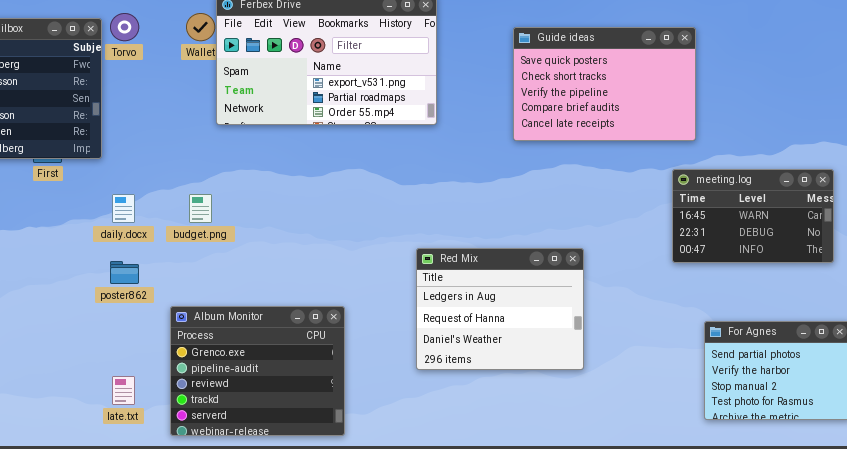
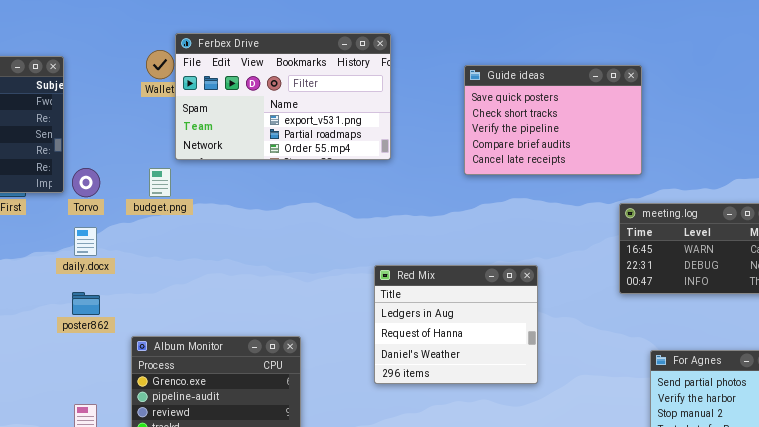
Torvo: [110,13,139,41] -> [72,168,100,197], moved
budget.png: [189,194,212,223] -> [149,168,171,197], moved
Red Mix: [416,248,584,370] -> [374,265,538,384], moved

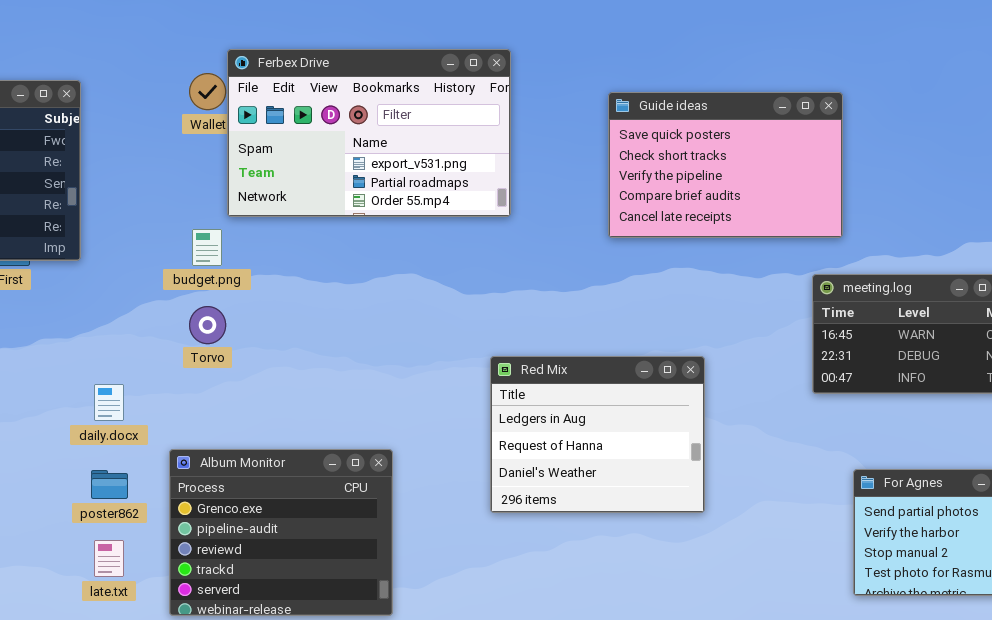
Torvo: [72,168,100,197] -> [189,306,226,344], moved
daily.docx: [74,227,97,256] -> [94,384,124,421], moved
poster862: [72,292,100,315] -> [91,470,128,499], moved

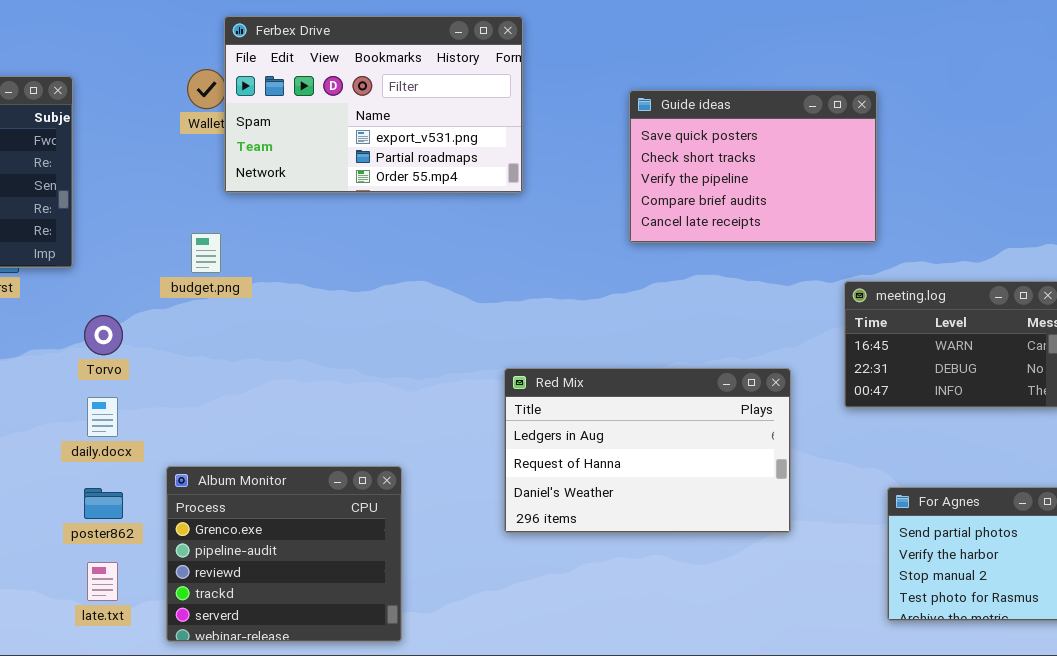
Ferbex Drive: [227,49,511,217] -> [224,16,523,193], moved
Torvo: [189,306,226,344] -> [84,315,123,355], moved
Red Mix: [490,356,705,513] -> [504,368,791,533], resized

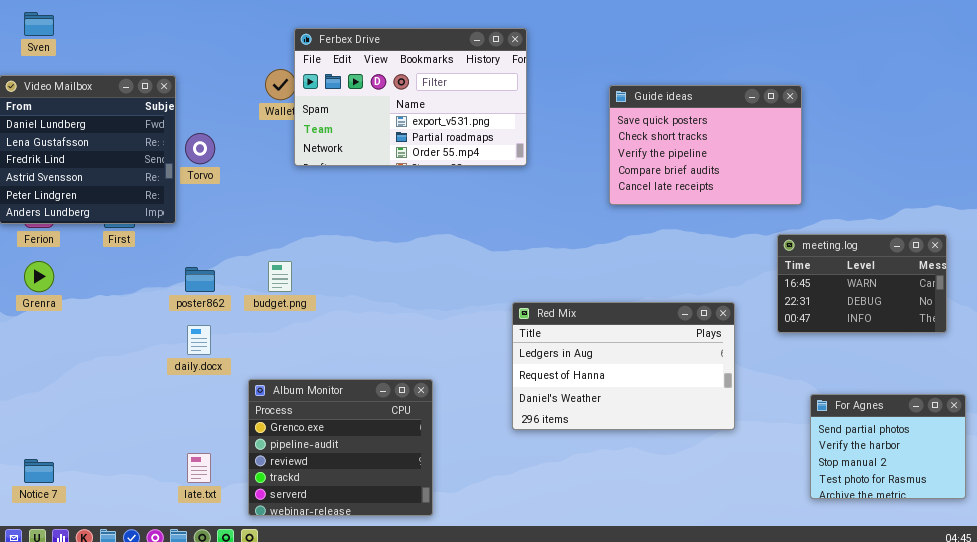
budget.png: [191,233,221,273] -> [268,261,292,292], moved
Torvo: [84,315,123,355] -> [185,133,215,164], moved
poster862: [84,488,123,519] -> [185,267,215,292], moved

